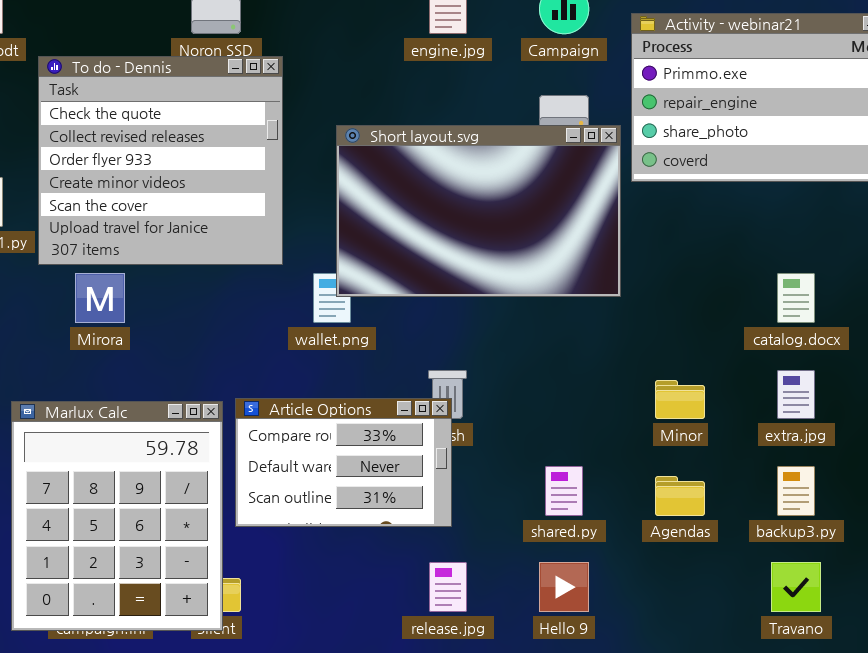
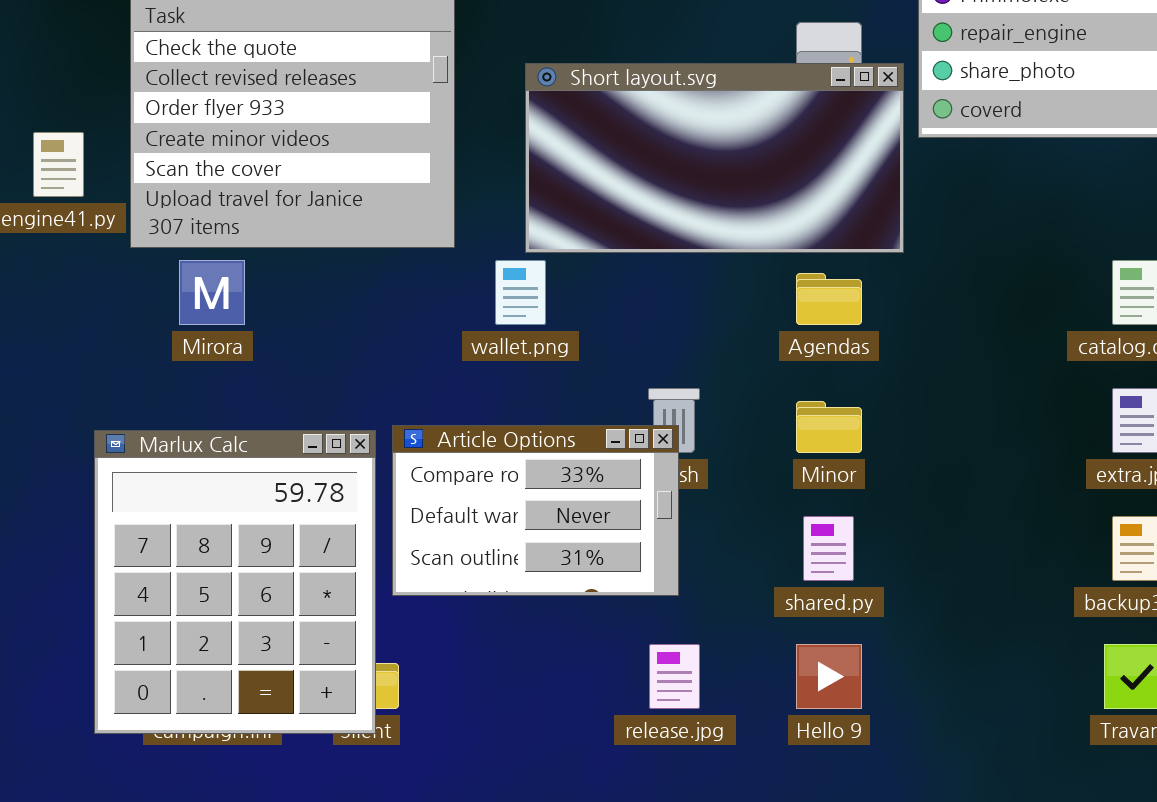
Short layout.svg: [336,125,621,297] -> [525,63,904,253], resized
Minor: [655,380,705,419] -> [796,401,862,453], moved
Agendas: [655,476,705,516] -> [796,273,862,325], moved

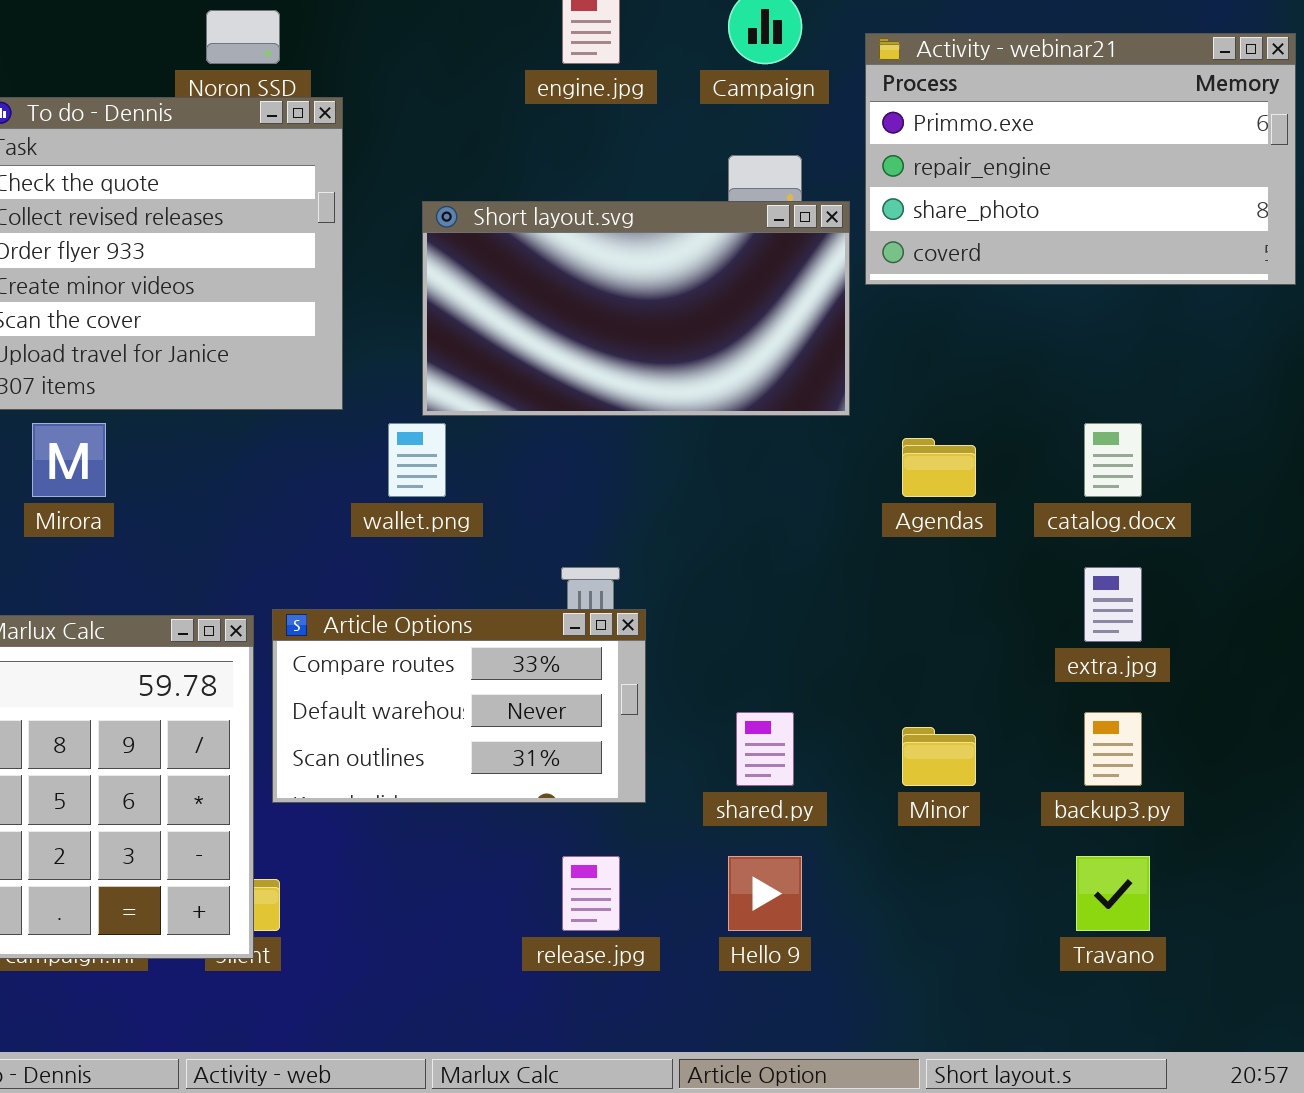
Agendas: [796,273,862,325] -> [902,438,976,497], moved
Minor: [796,401,862,453] -> [902,727,976,786], moved
Article Options: [392,425,679,596] -> [272,609,646,803], resized

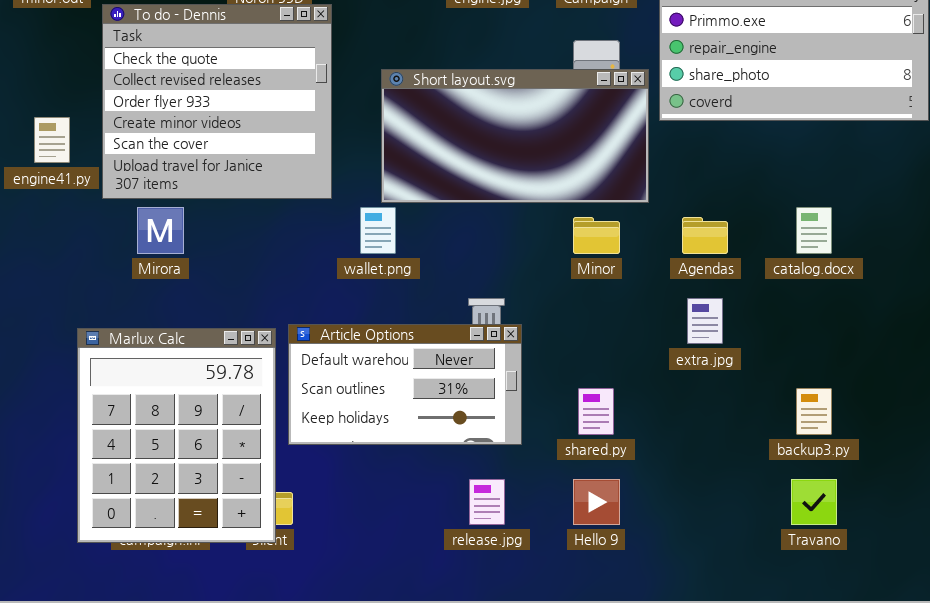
extra.jpg: [1084,567,1142,642] -> [687,298,723,344], moved
Article Options: [272,609,646,803] -> [288,324,522,445], scrolled down 1 row
Minor: [902,727,976,786] -> [573,217,620,254], moved

